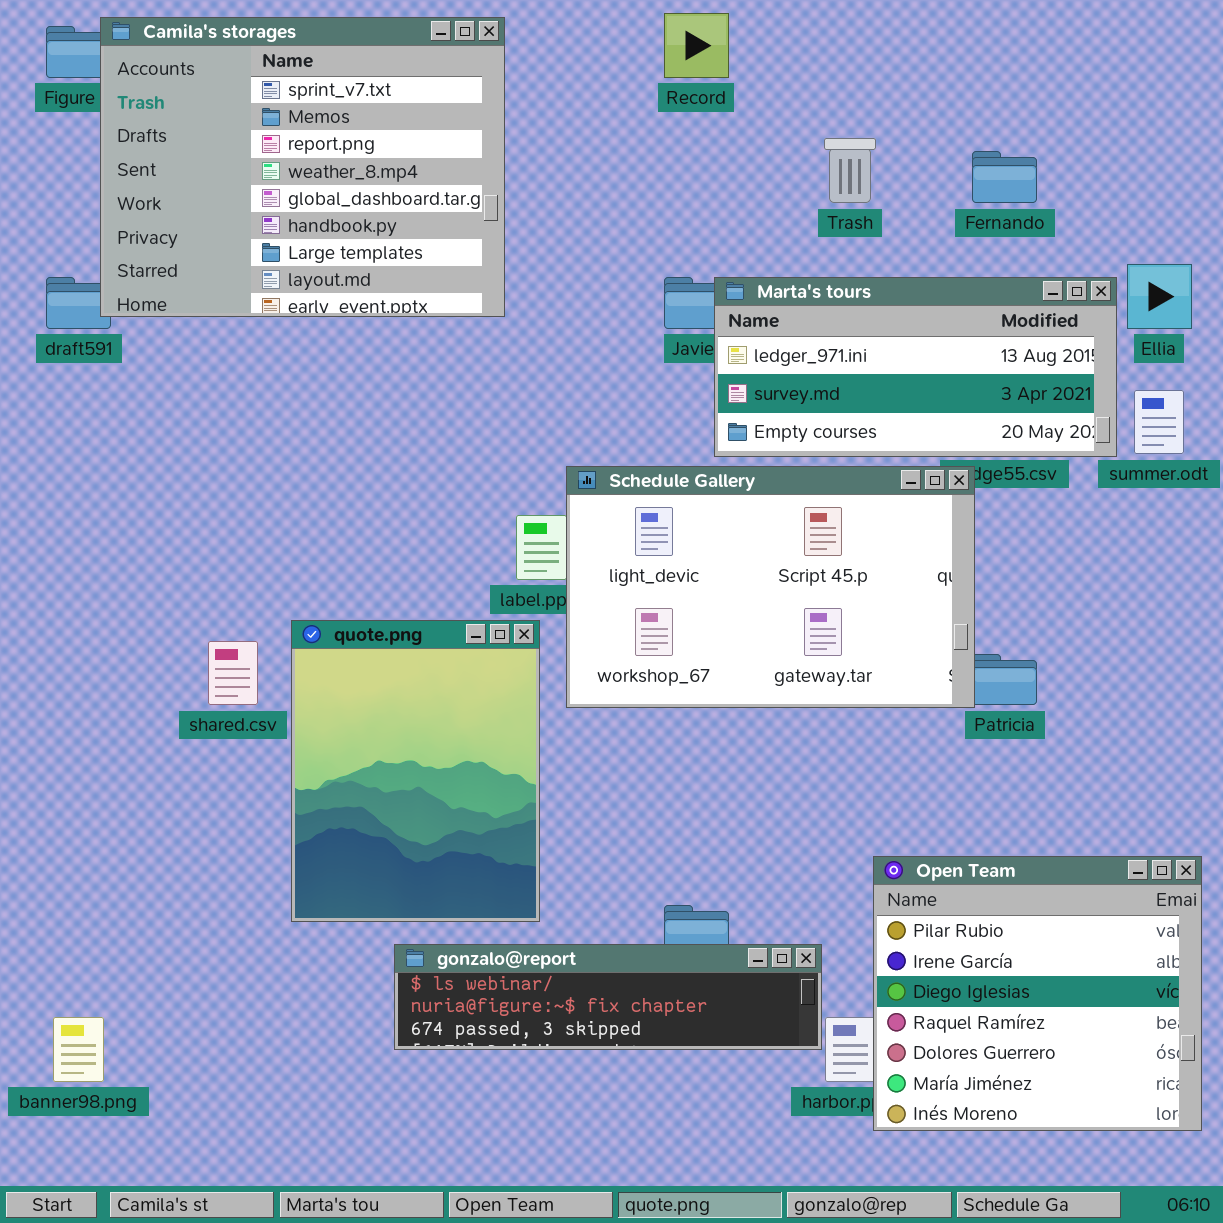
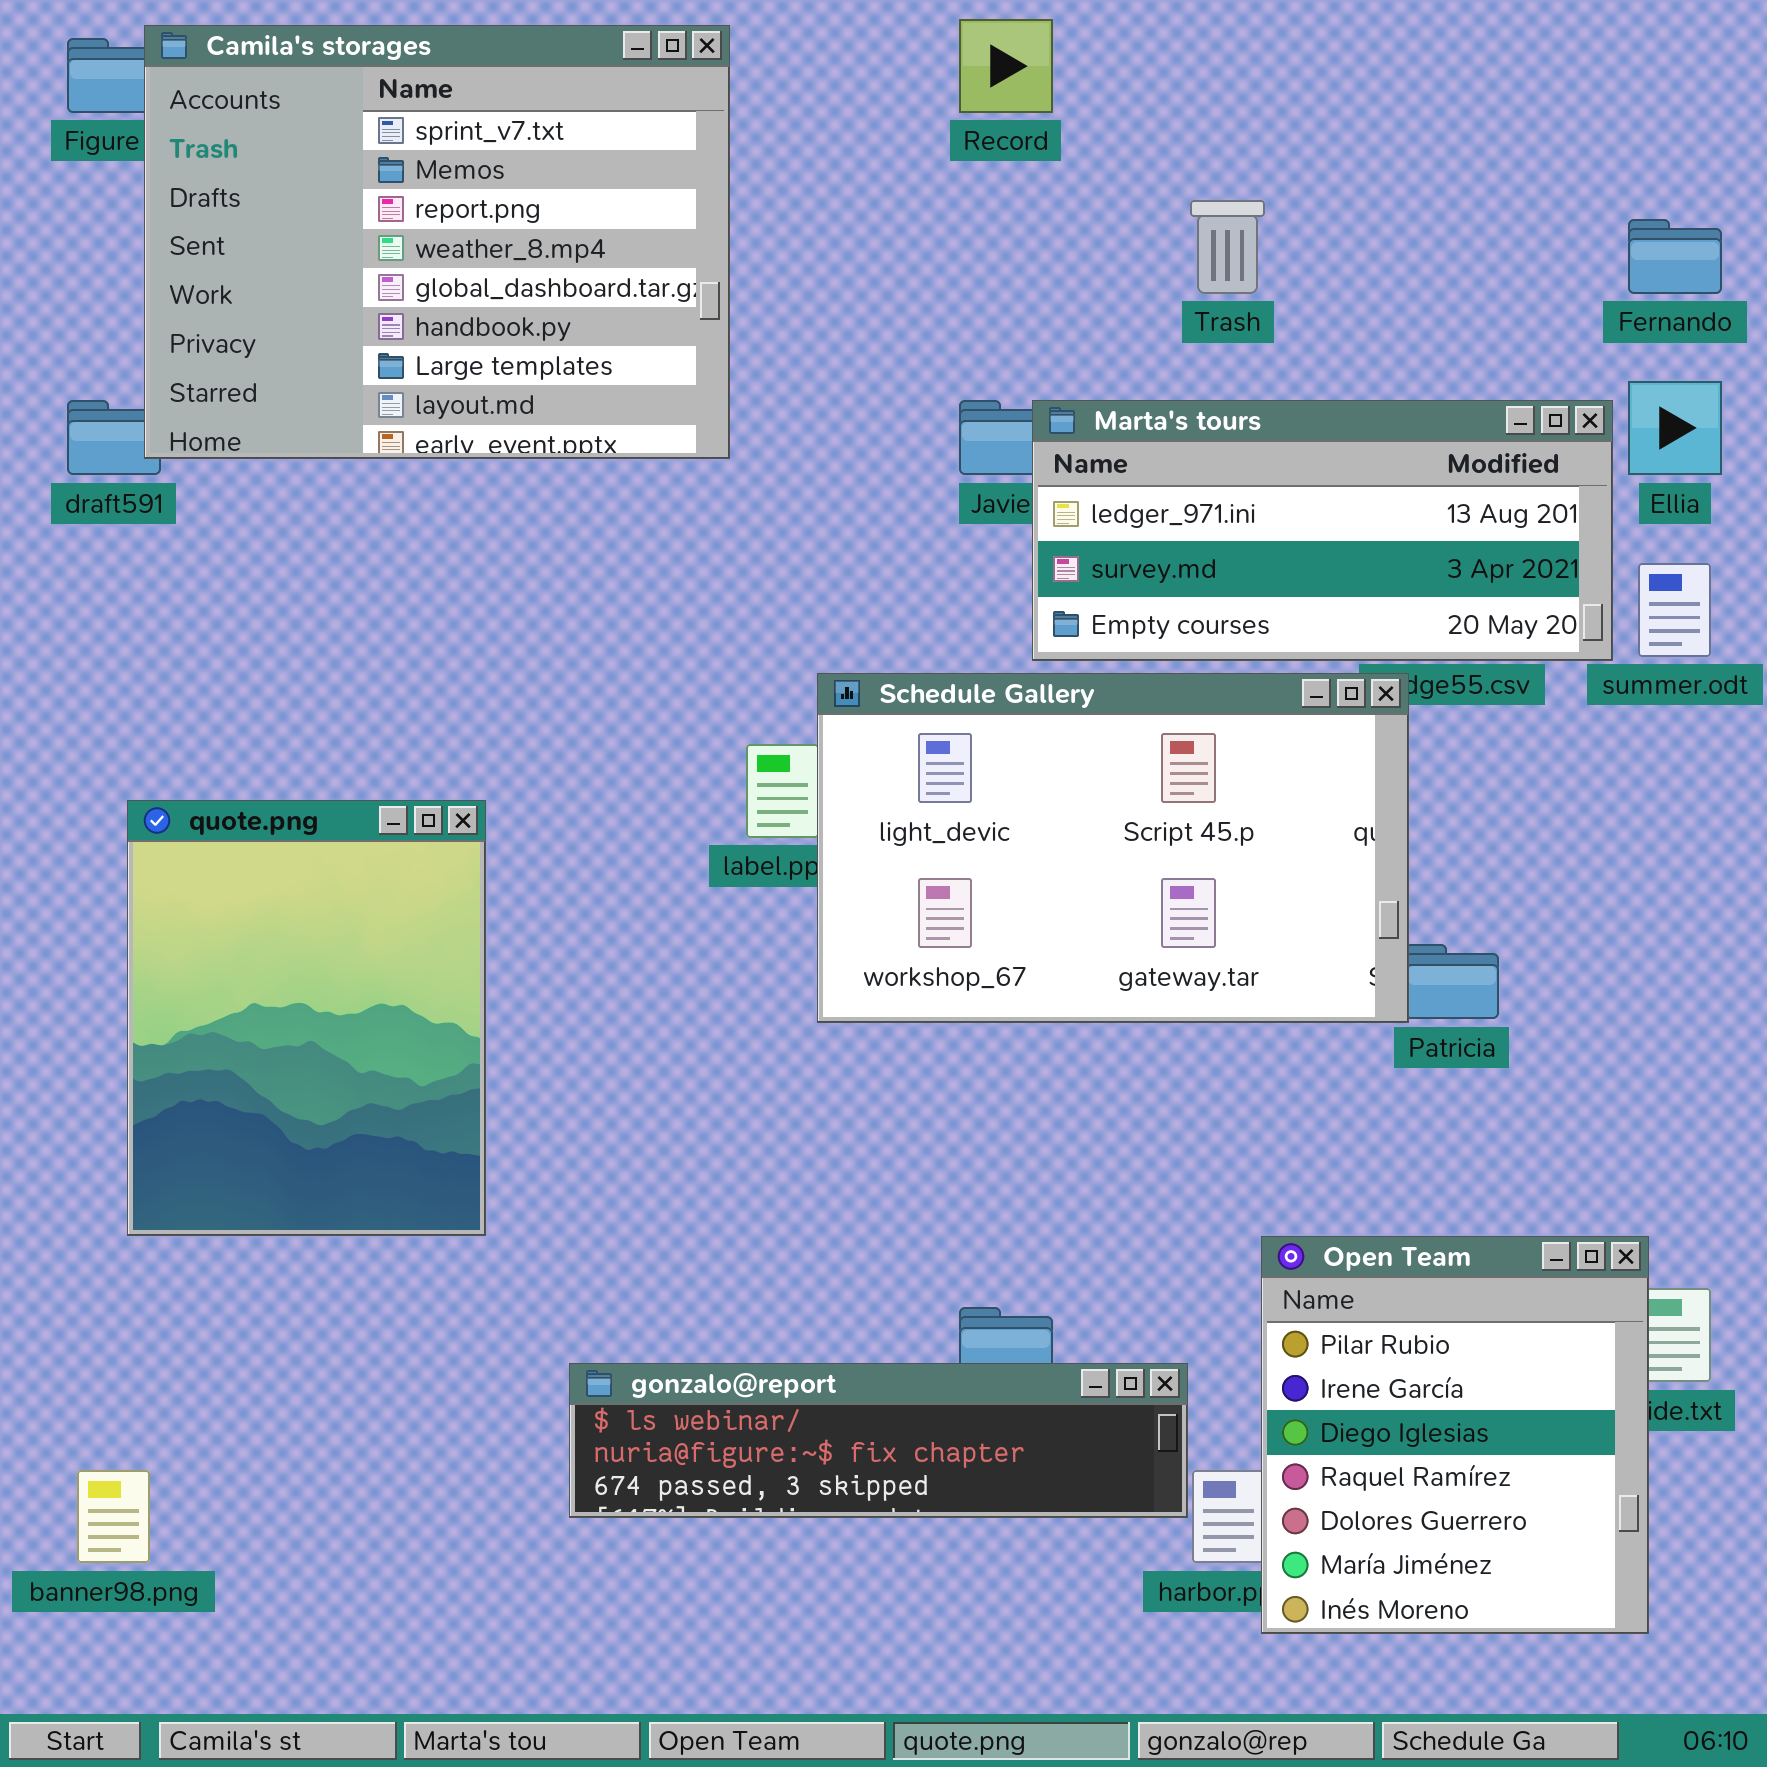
Fernando: [972,151,1037,203] -> [1628,219,1722,294], moved
quote.png: [291,620,540,922] -> [127,800,486,1236], moved
Open Team: [873,856,1202,1131] -> [1261,1236,1649,1634], resized

